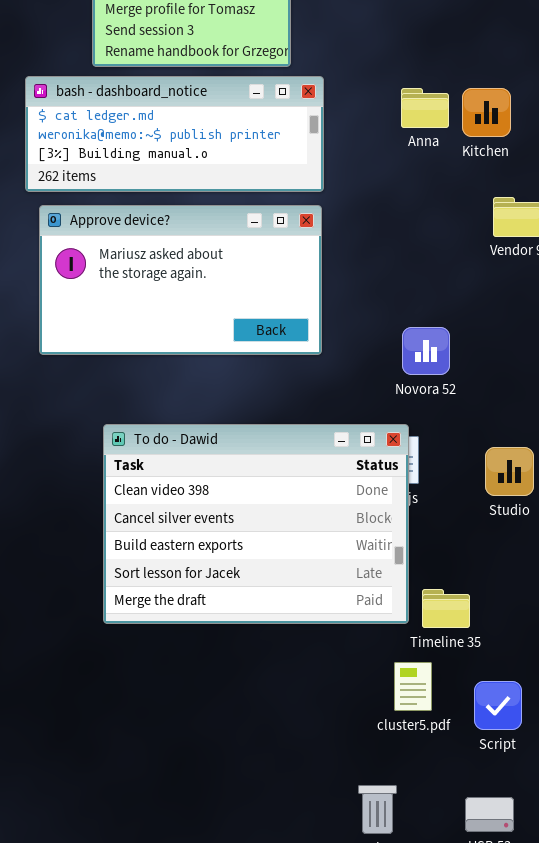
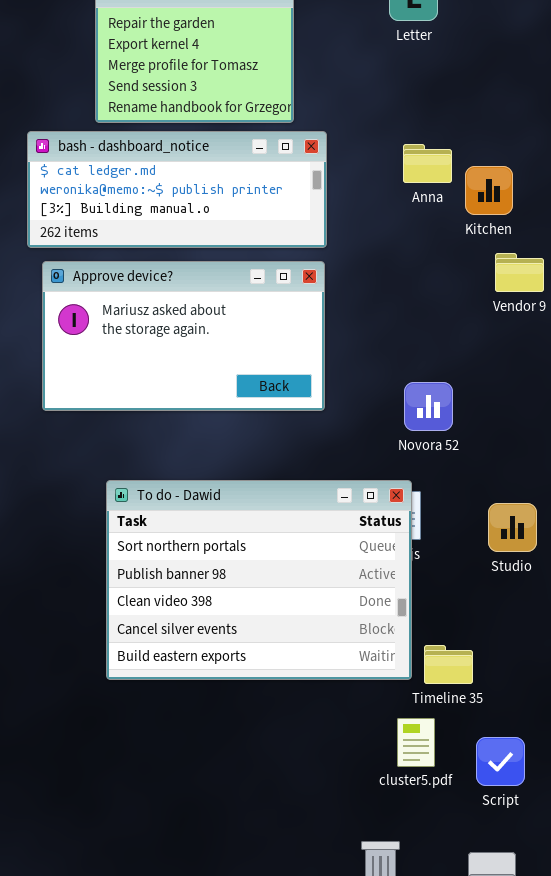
Kitchen: [462,88,511,137] -> [465,166,513,215], moved
To do - Dawid: [103,424,409,624] -> [106,480,412,680], scrolled up 2 rows

